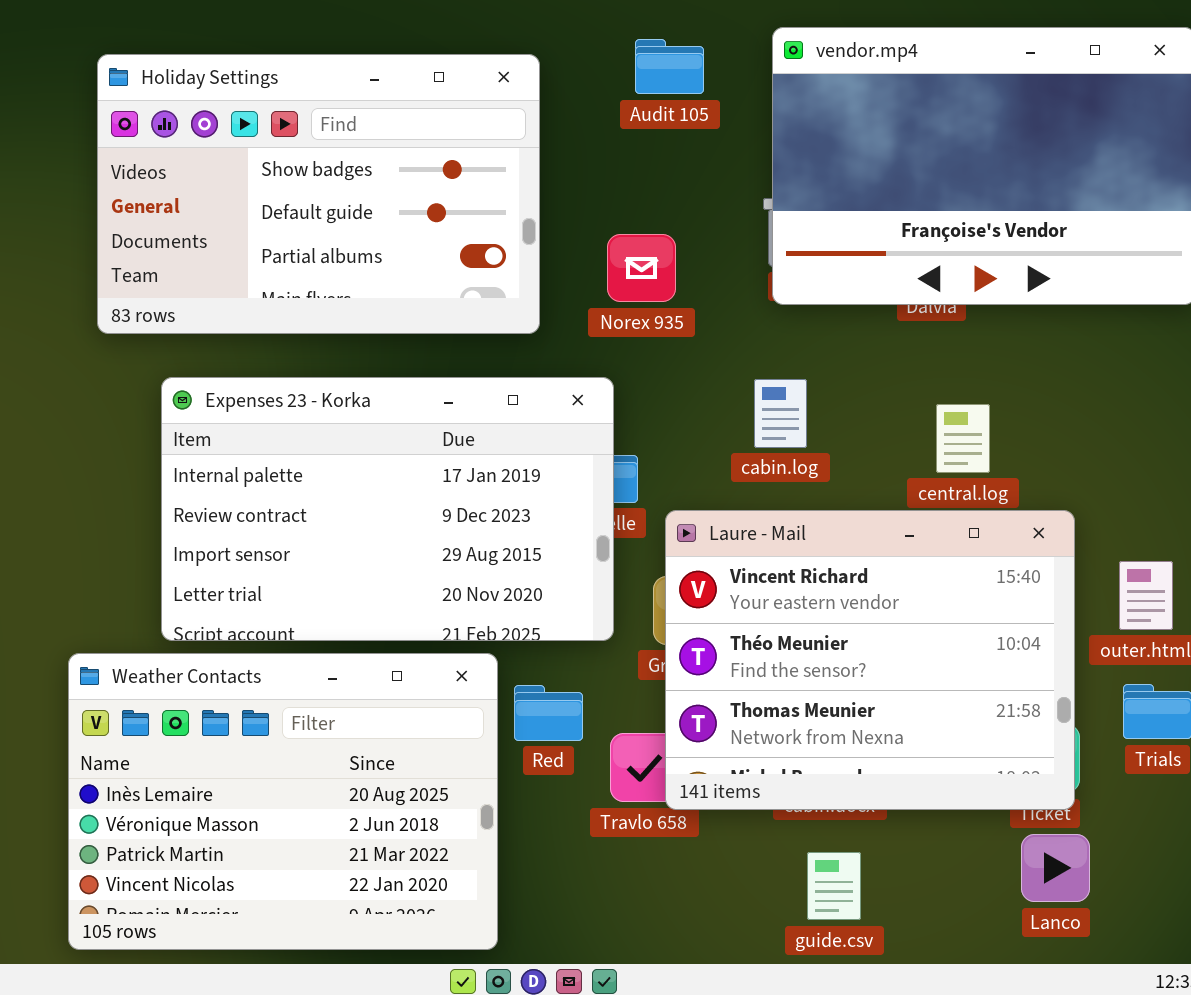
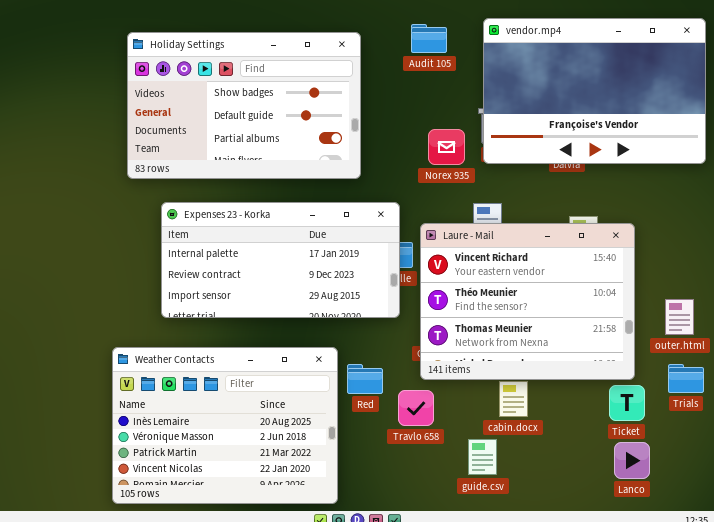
Norex 935: [607,234,676,302] -> [428,129,465,165], moved
Expenses 23 - Korka: [161,377,614,641] -> [161,202,400,318], resized
Laure - Mail: [665,510,1075,810] -> [420,223,635,380], moved
guide.csv: [807,852,861,920] -> [468,439,497,475], moved

